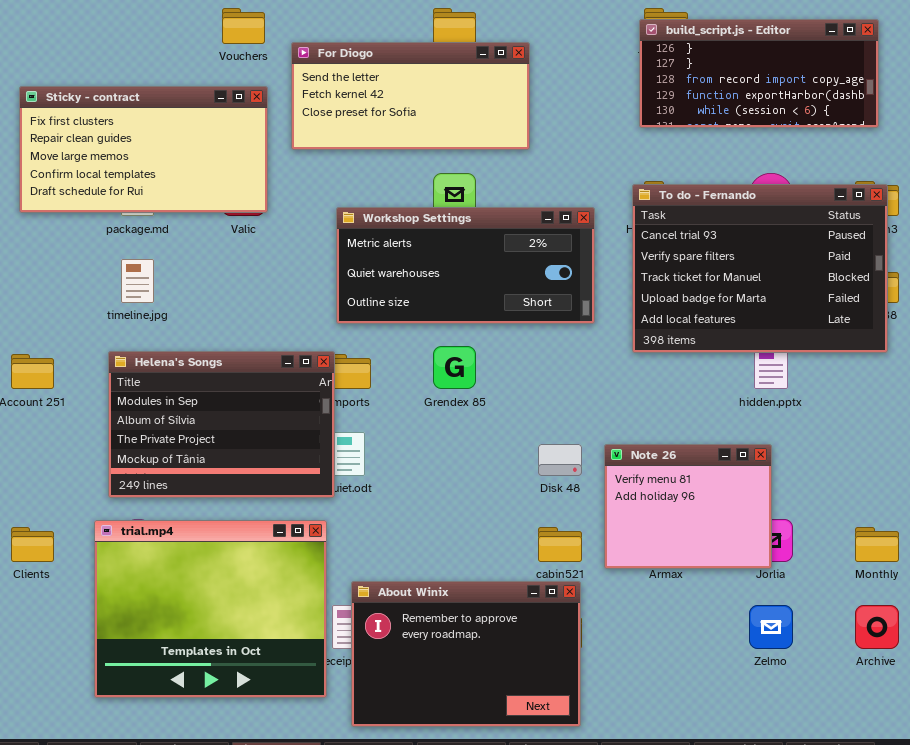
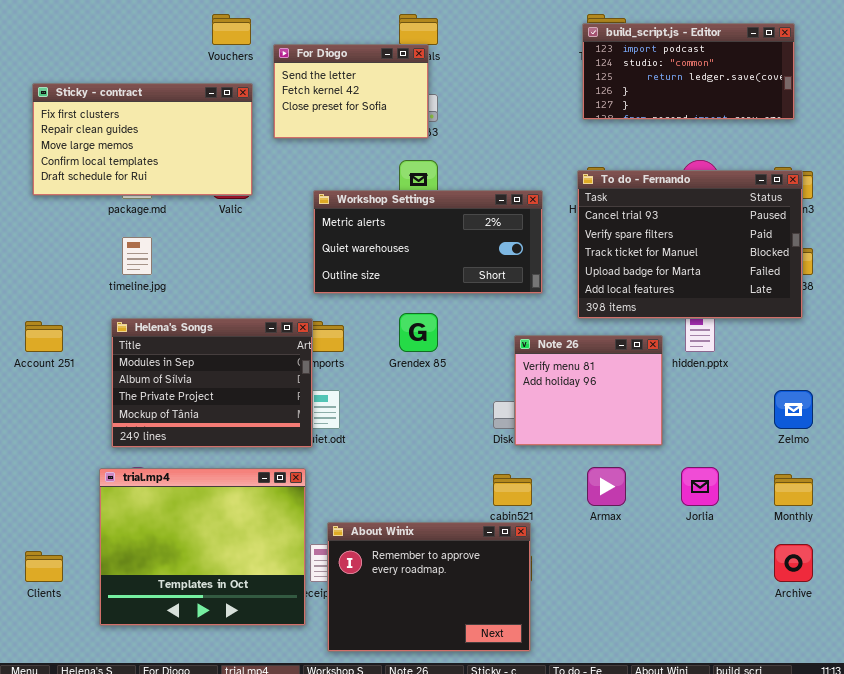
build_script.js - Editor: [639,19,879,128] -> [582,23,795,120], scrolled up 3 rows
For Diogo: [291,42,530,150] -> [273,44,429,139], resized
Note 26: [604,444,772,569] -> [514,335,663,446], moved
Clients: [11,527,54,562] -> [25,551,63,582], moved
Zelmo: [749,605,793,649] -> [774,390,813,429], moved

